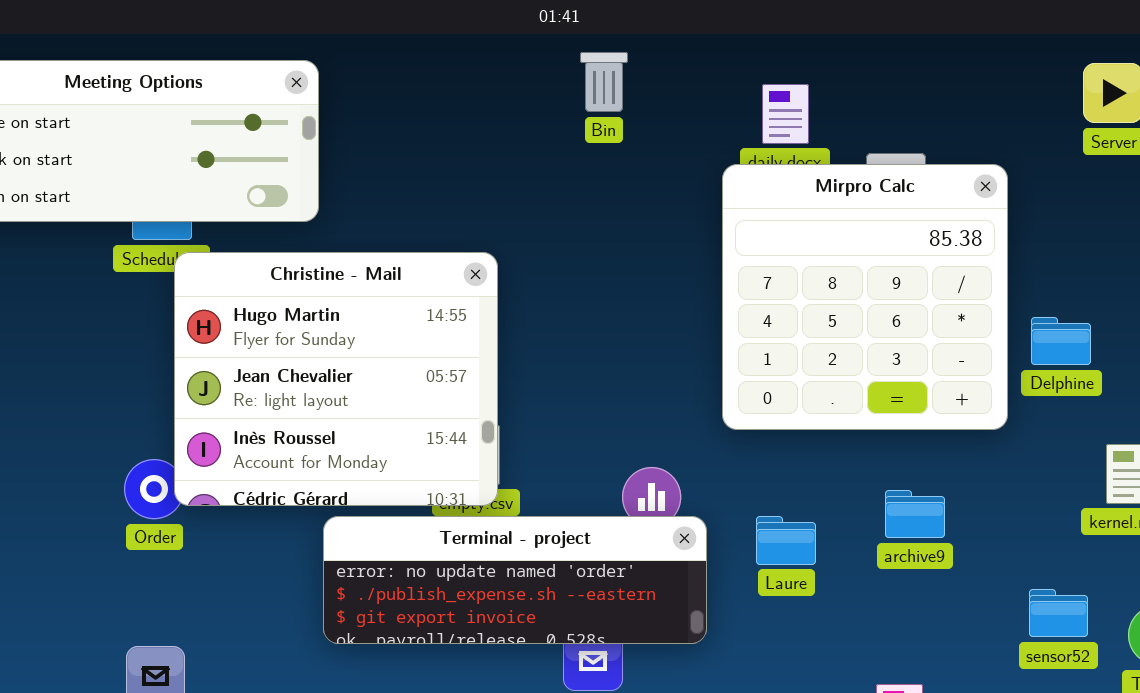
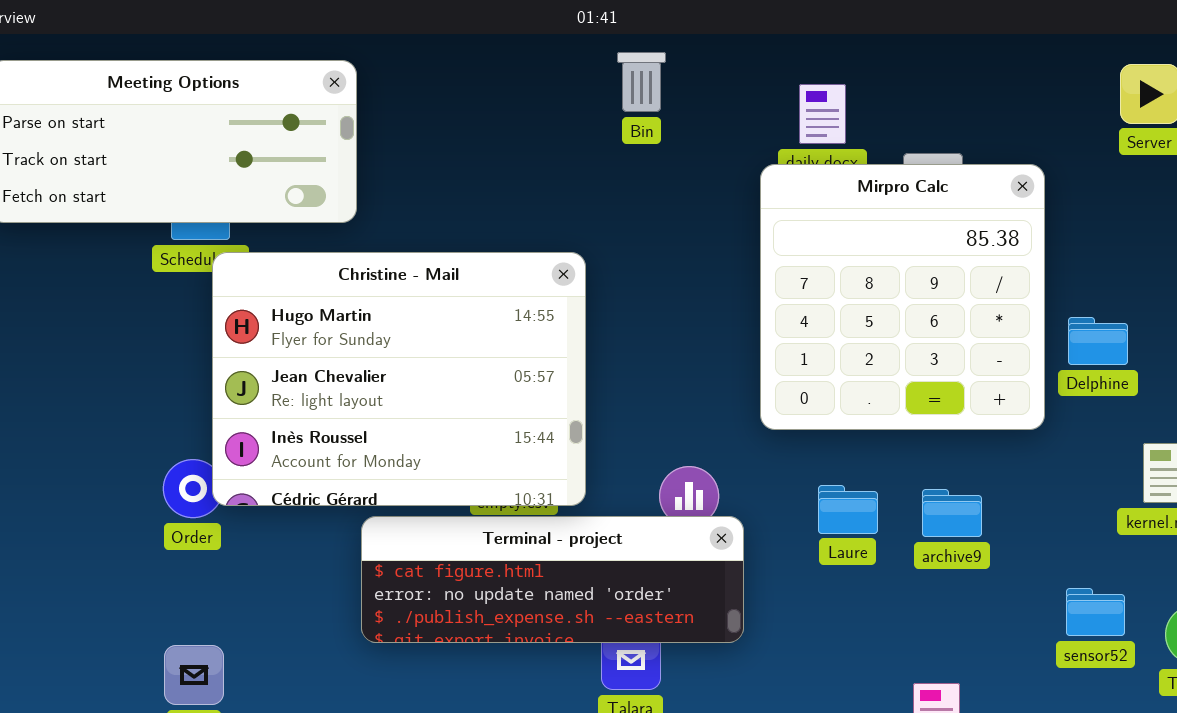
Christine - Mail: [174,252,498,506] -> [212,252,586,506], resized
Terminal - project: [323,516,707,644] -> [361,516,744,643], scrolled up 1 row
Laure: [756,516,816,565] -> [818,485,878,534], moved

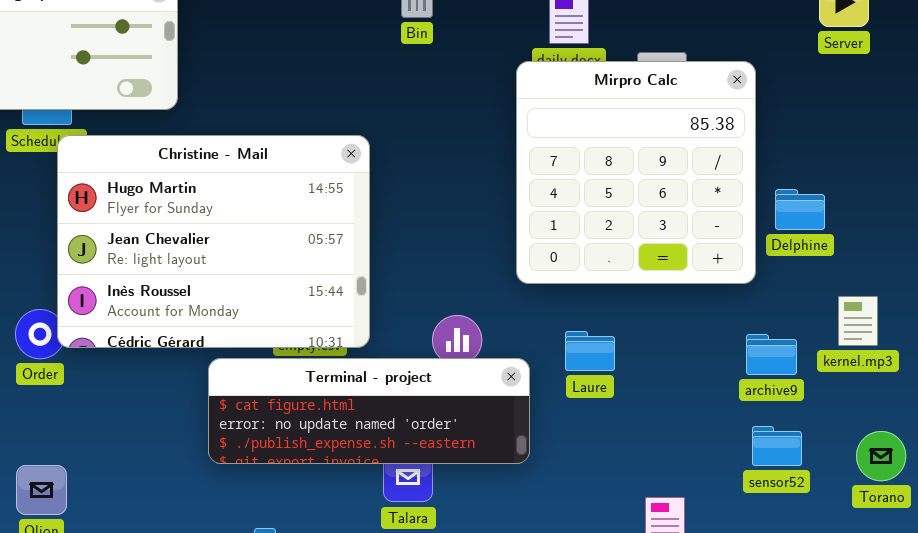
archive9: [922,489,982,537] -> [746,334,797,375], moved
Terminal - project: [361,516,744,643] -> [208,358,530,464], moved
sensor52: [1066,588,1125,636] -> [752,426,802,466], moved

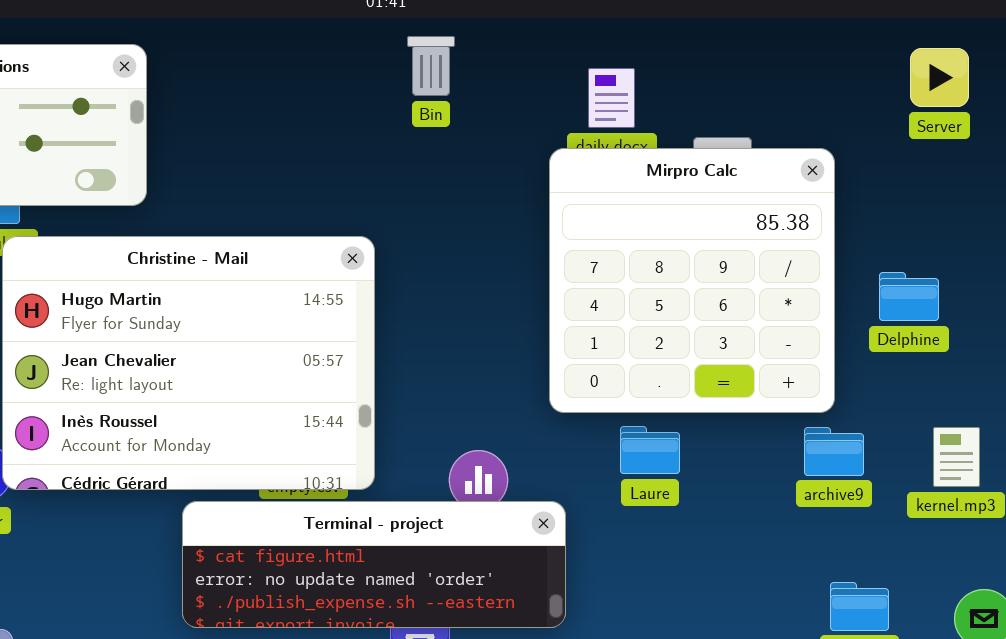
Delphine: [775,189,825,230] -> [879,272,939,321], moved
Laure: [565,331,615,371] -> [620,426,680,474], moved
archive9: [746,334,797,375] -> [804,427,864,476], moved

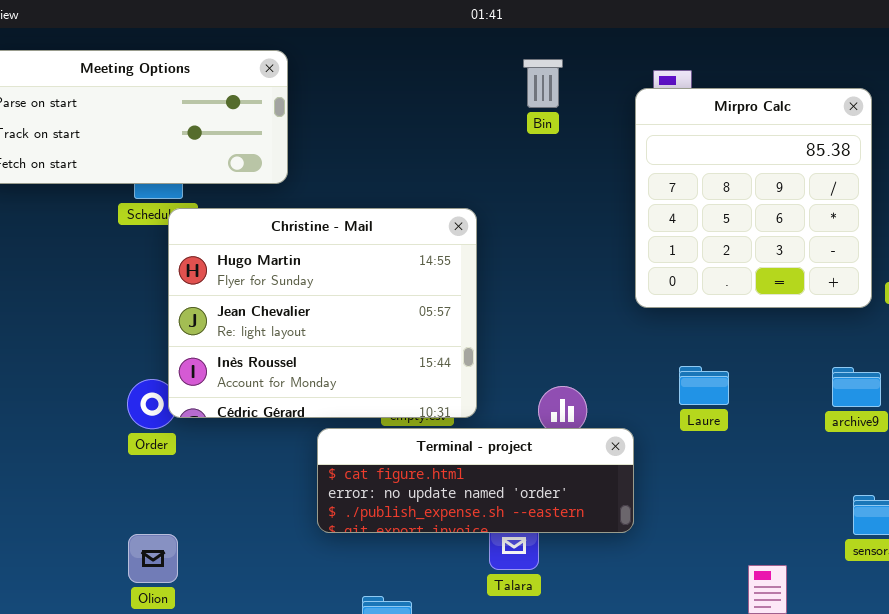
Bin: [407,36,455,96] -> [523,59,563,108], moved
Mirpro Calc: [549,148,835,413] -> [635,88,872,308], moved

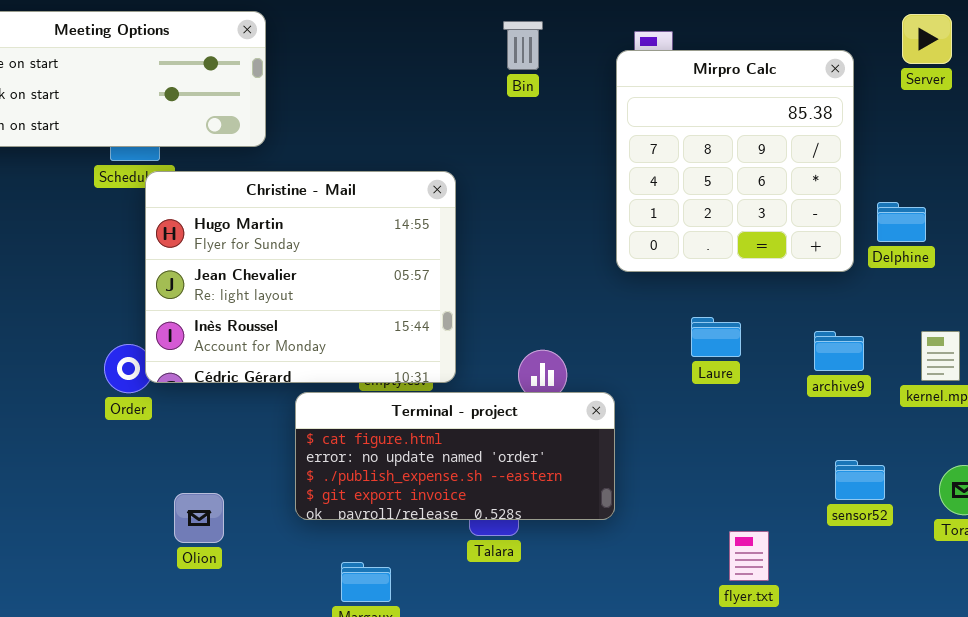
Laure: [679,366,729,405] -> [691,317,741,357], moved
Terminal - project: [317,428,634,533] -> [295,392,615,520], resized
Olion: [128,534,178,583] -> [174,493,224,543], moved

